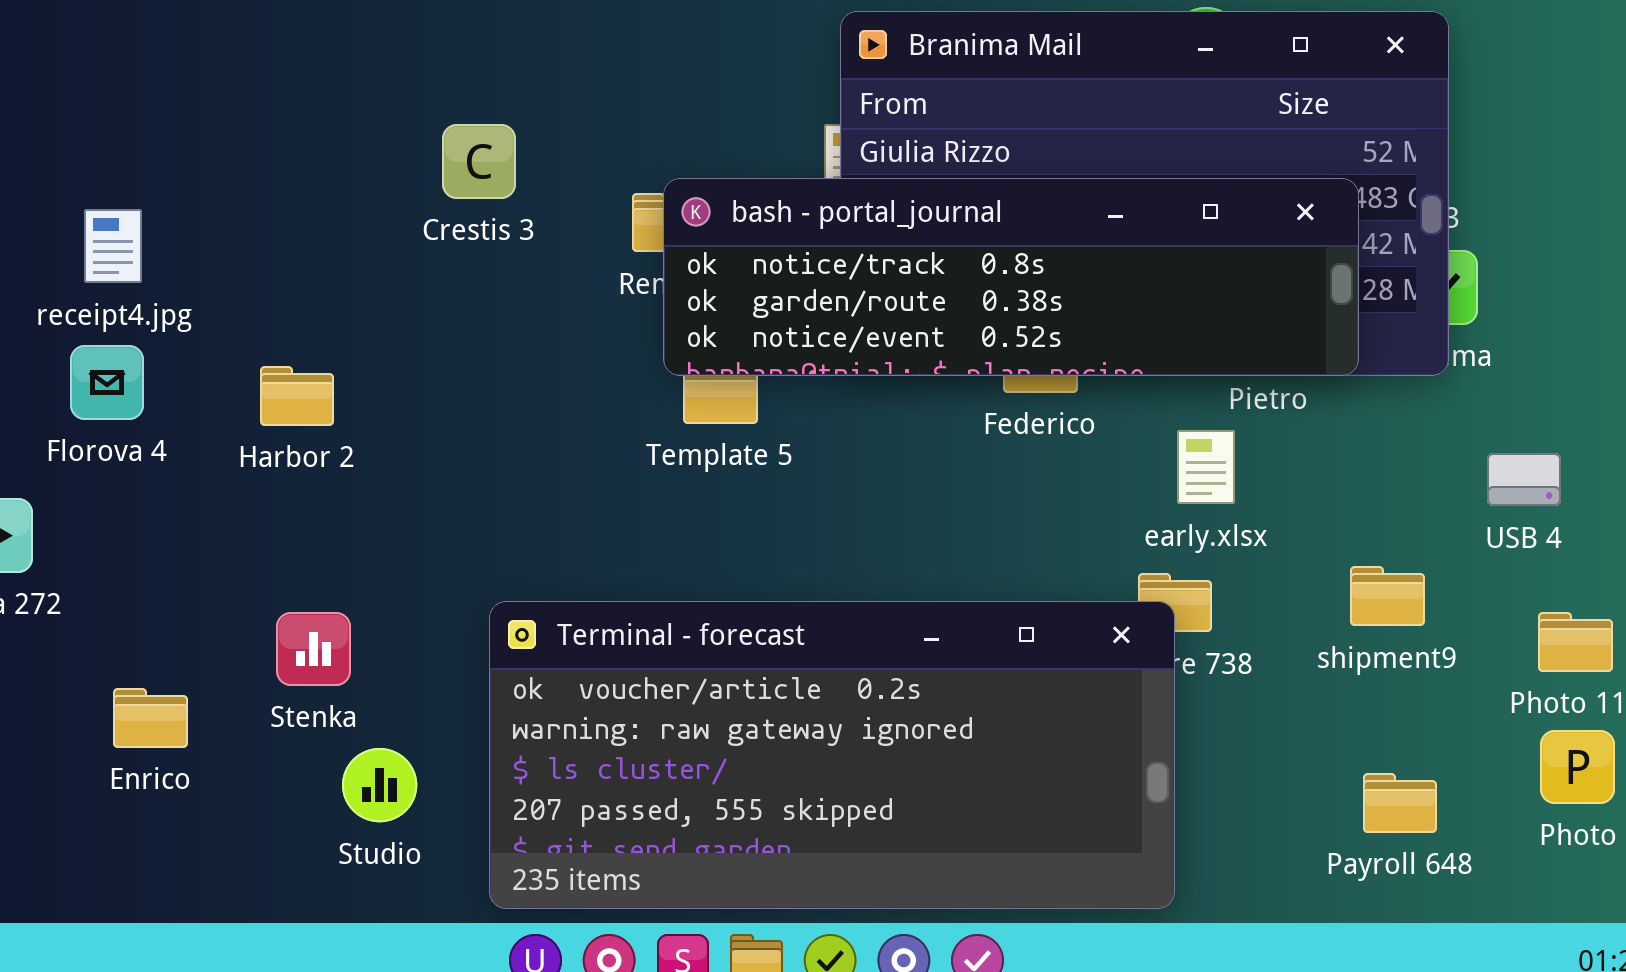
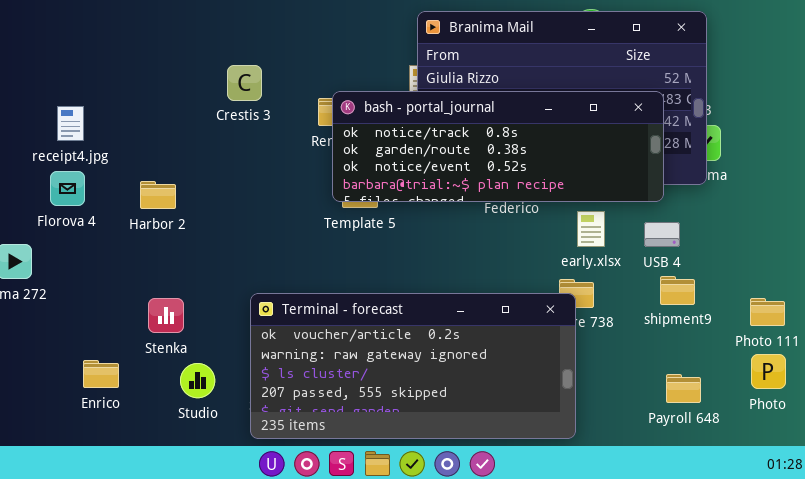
bash - portal_journal: [663,178,1359,376] -> [332,91,664,202], resized
USB 4: [1487,453,1561,506] -> [644,222,680,247], moved
Enrico: [113,688,188,748] -> [83,360,119,388], moved

